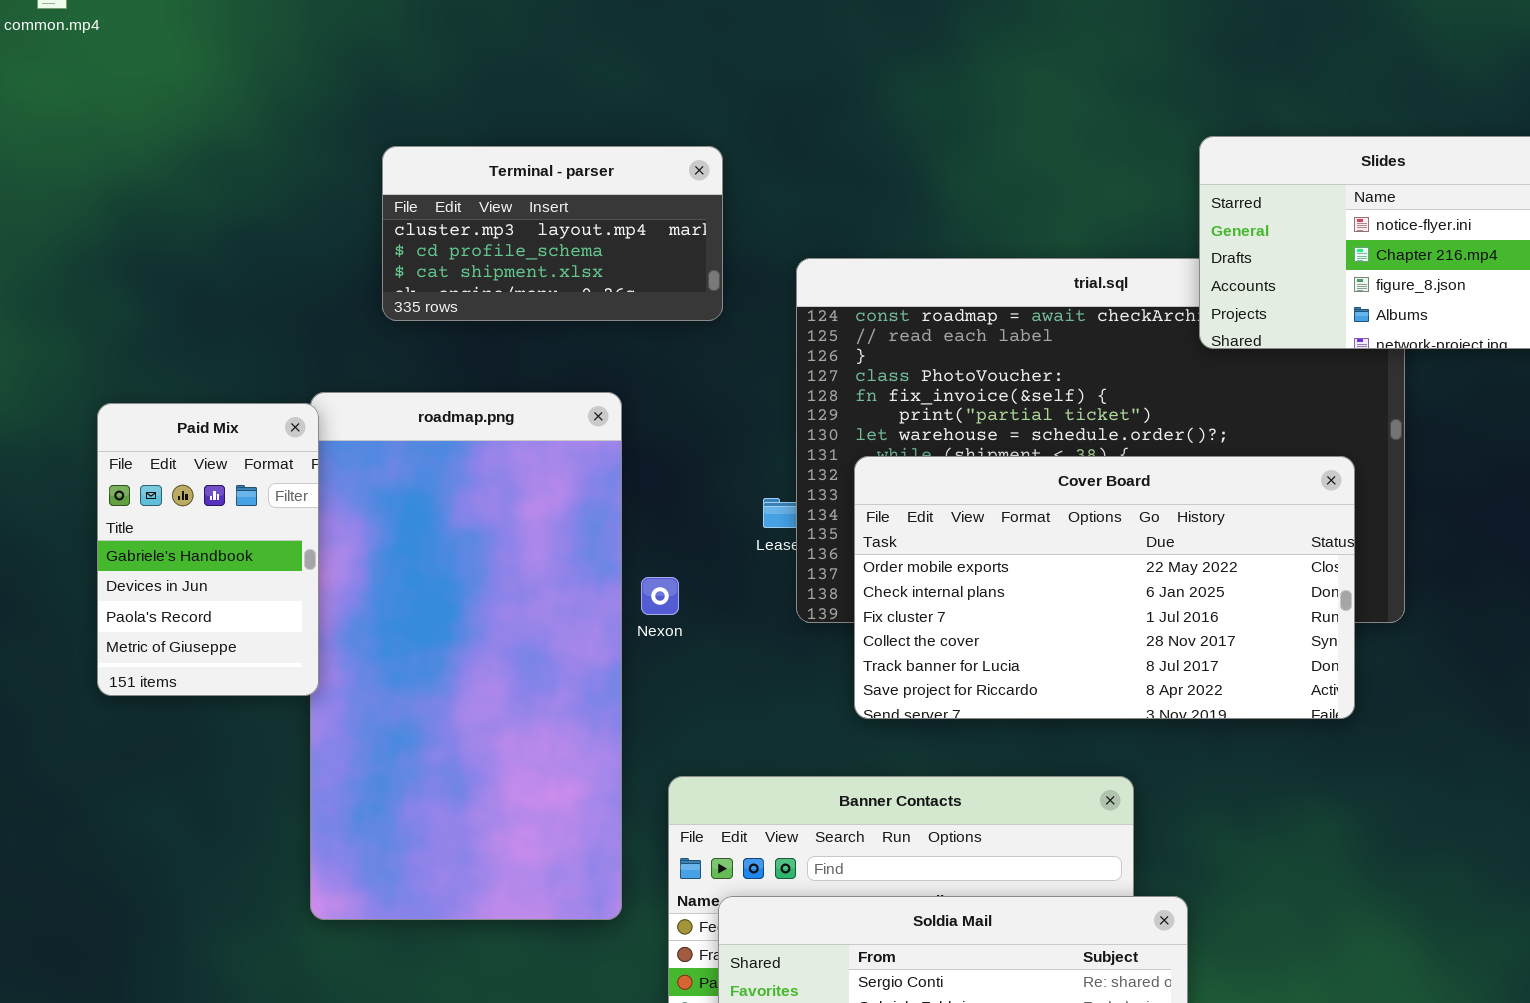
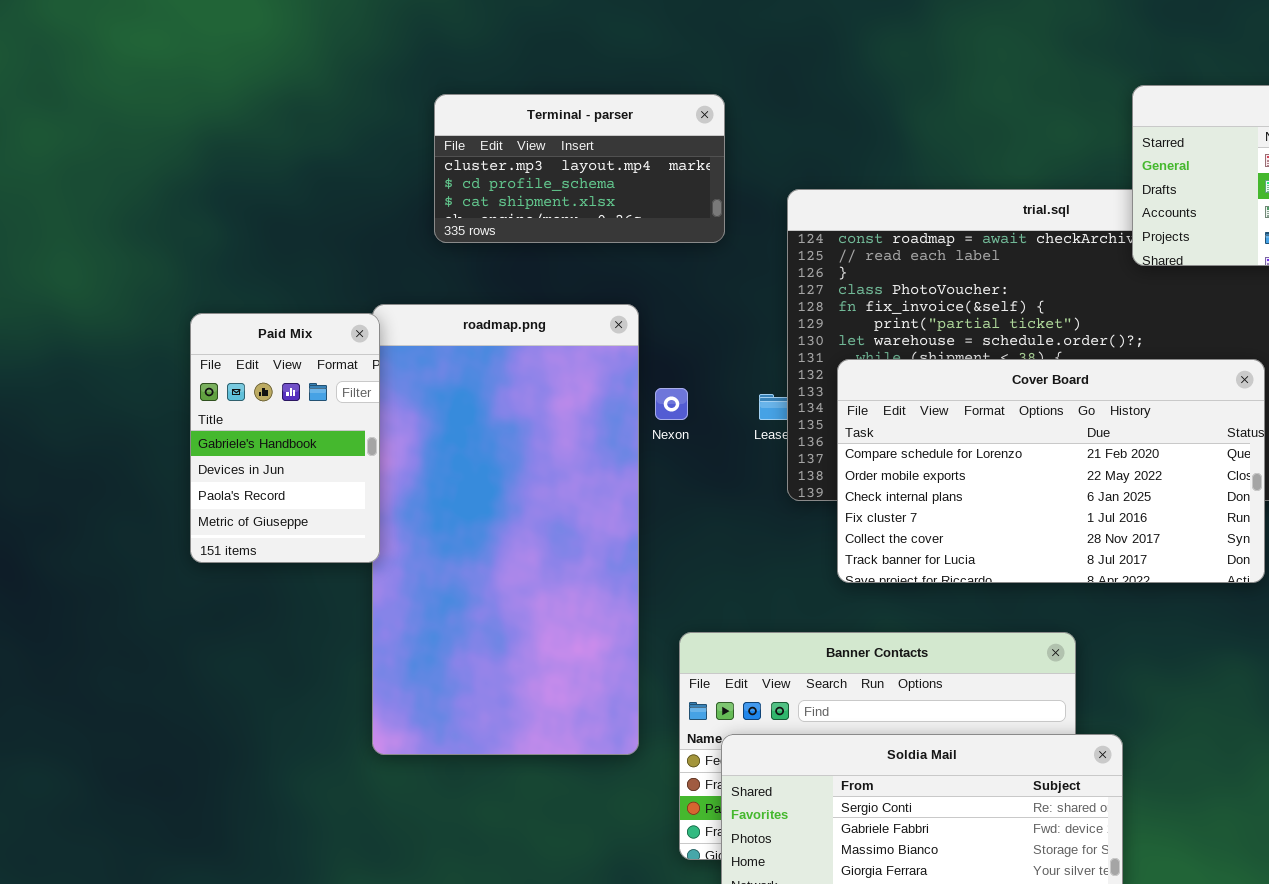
Cover Board: [854,456,1355,719] -> [837,359,1265,583], scrolled up 1 row
Nexon: [641,577,679,615] -> [655,388,688,420], moved

